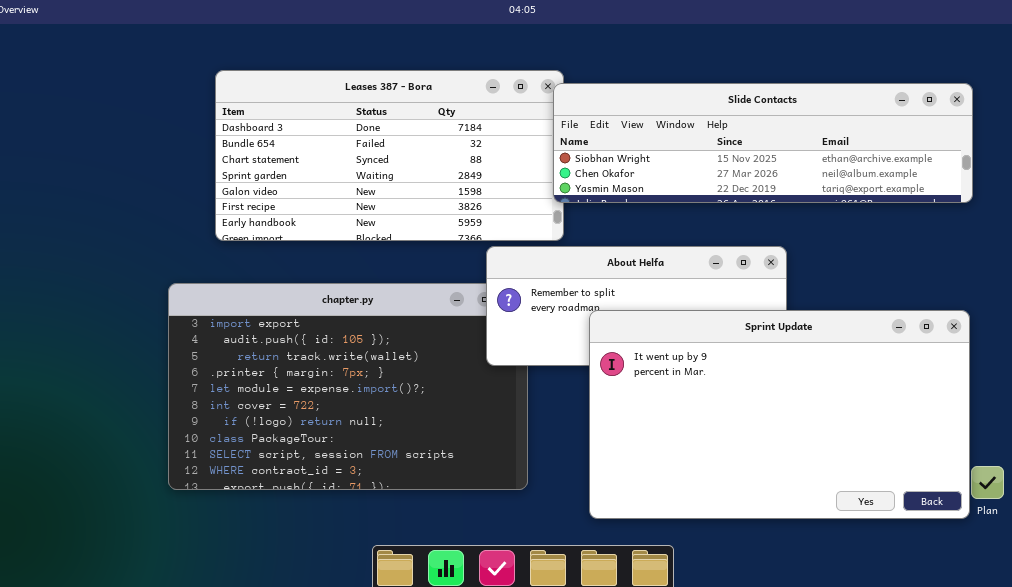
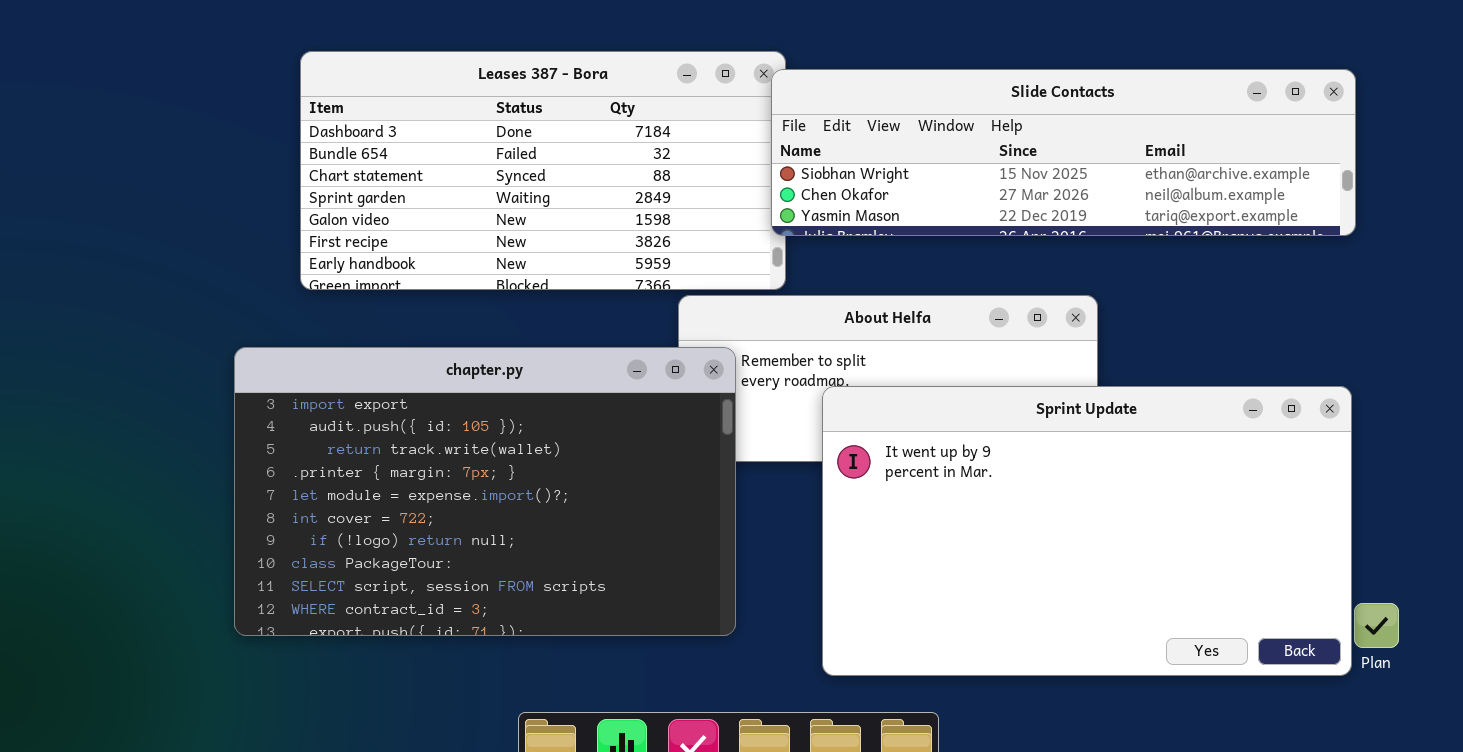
chapter.py: [168,283,528,490] -> [234,347,736,636], raised

